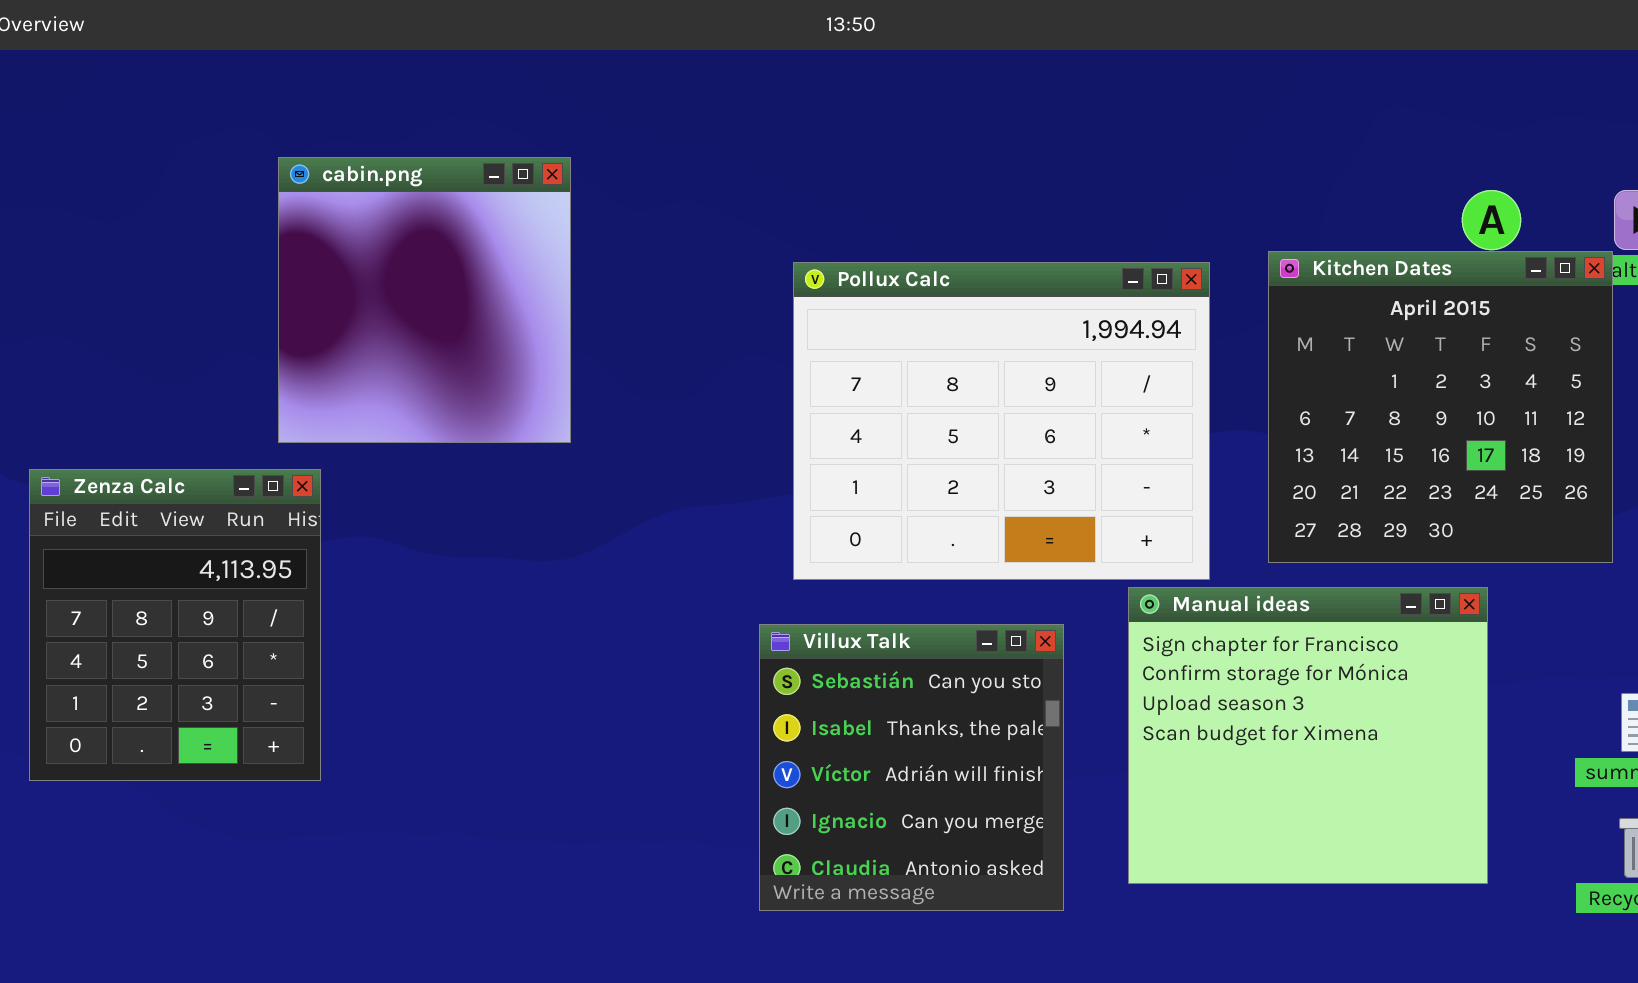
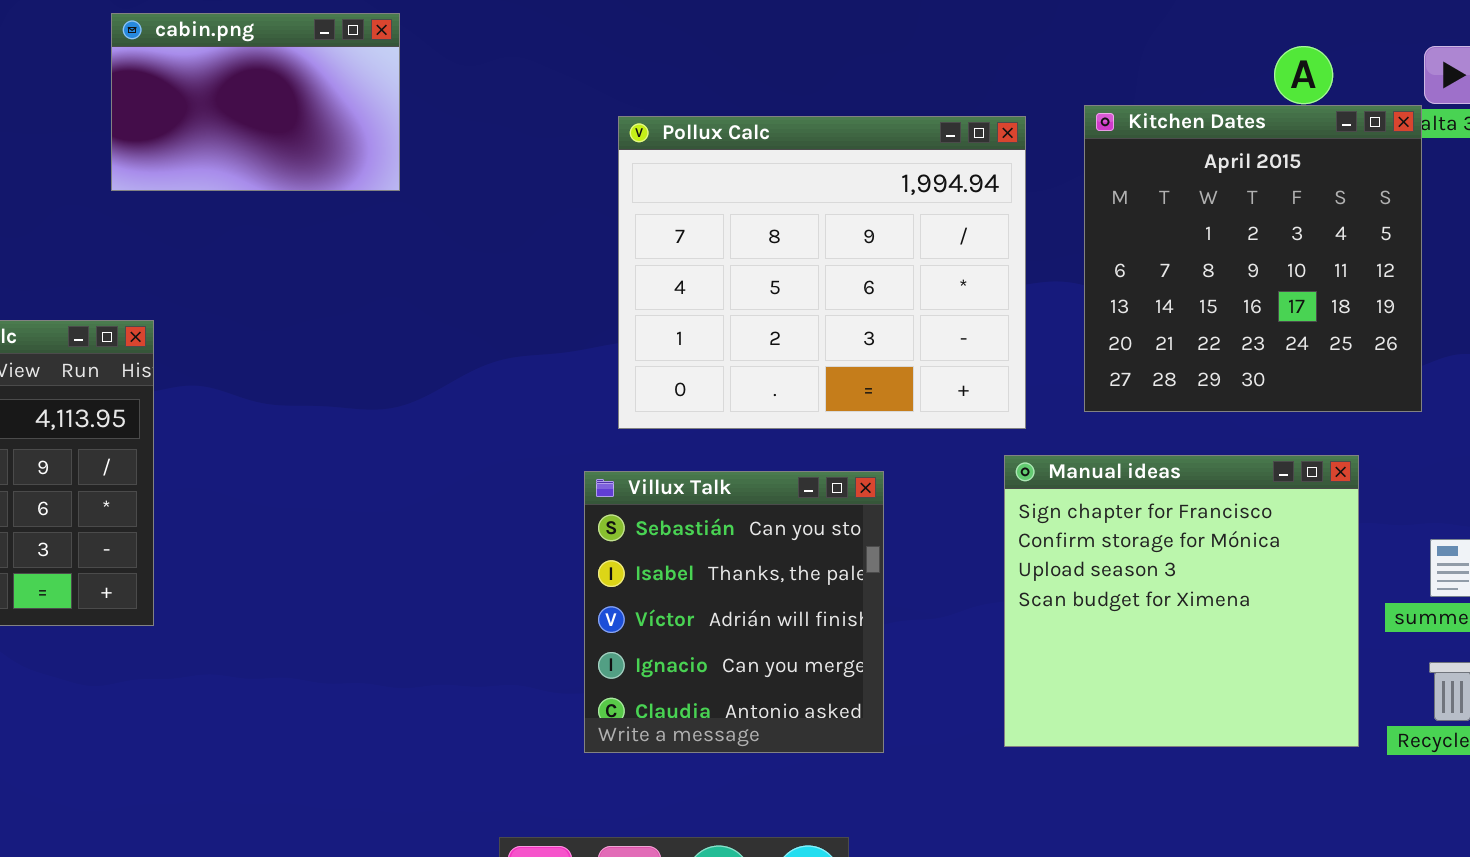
cabin.png: [278,157,571,443] -> [111,13,400,191], resized
Manual ideas: [1128,587,1488,884] -> [1004,455,1359,747], moved

